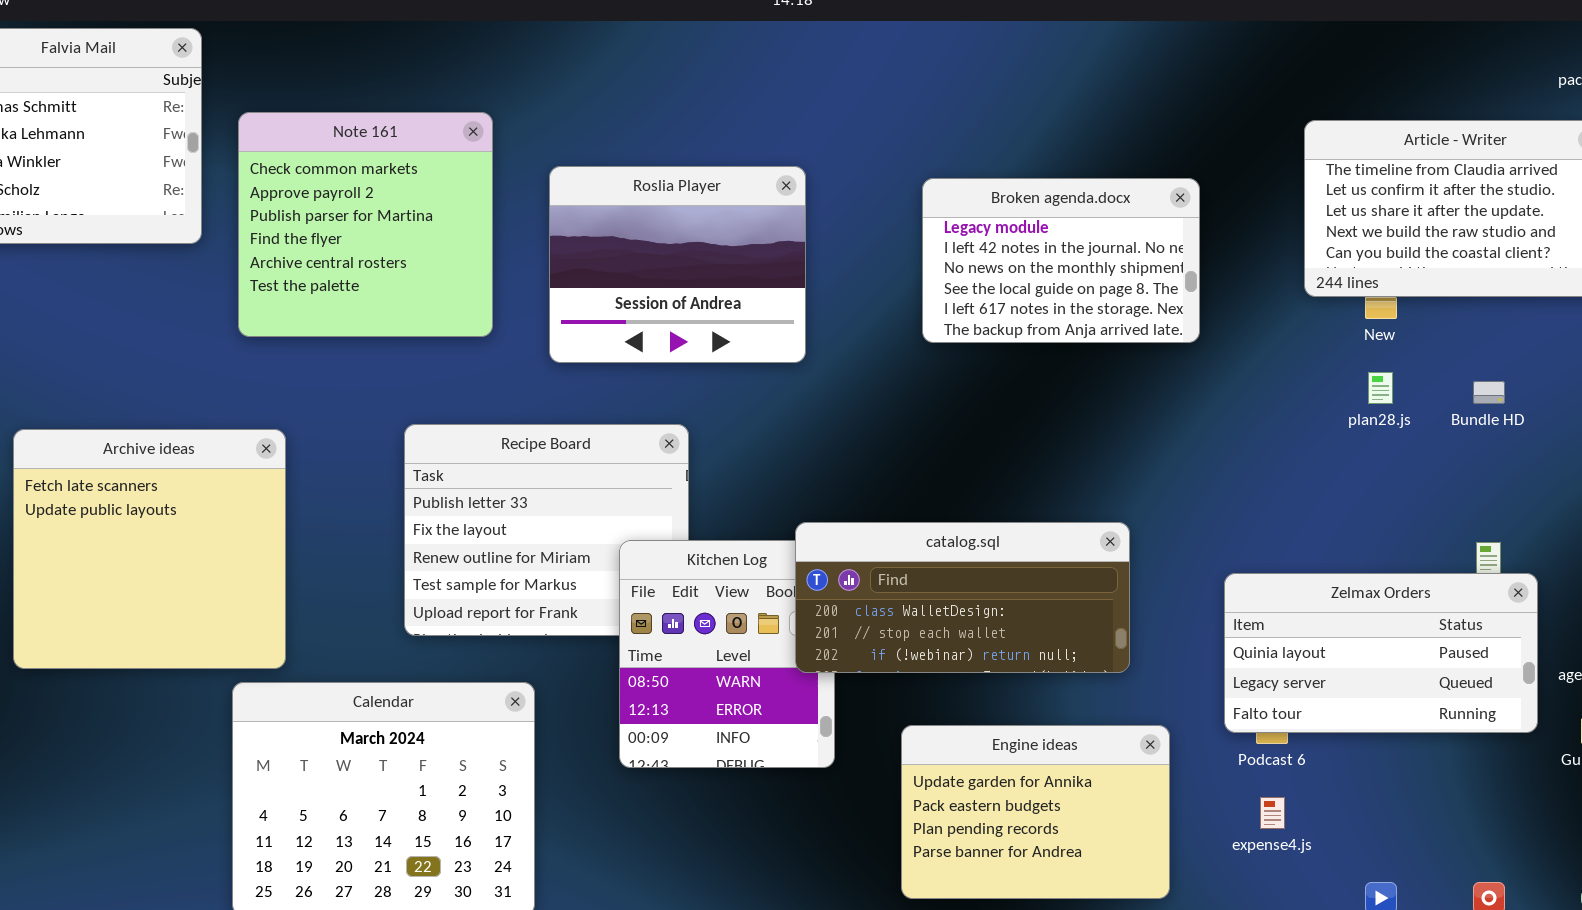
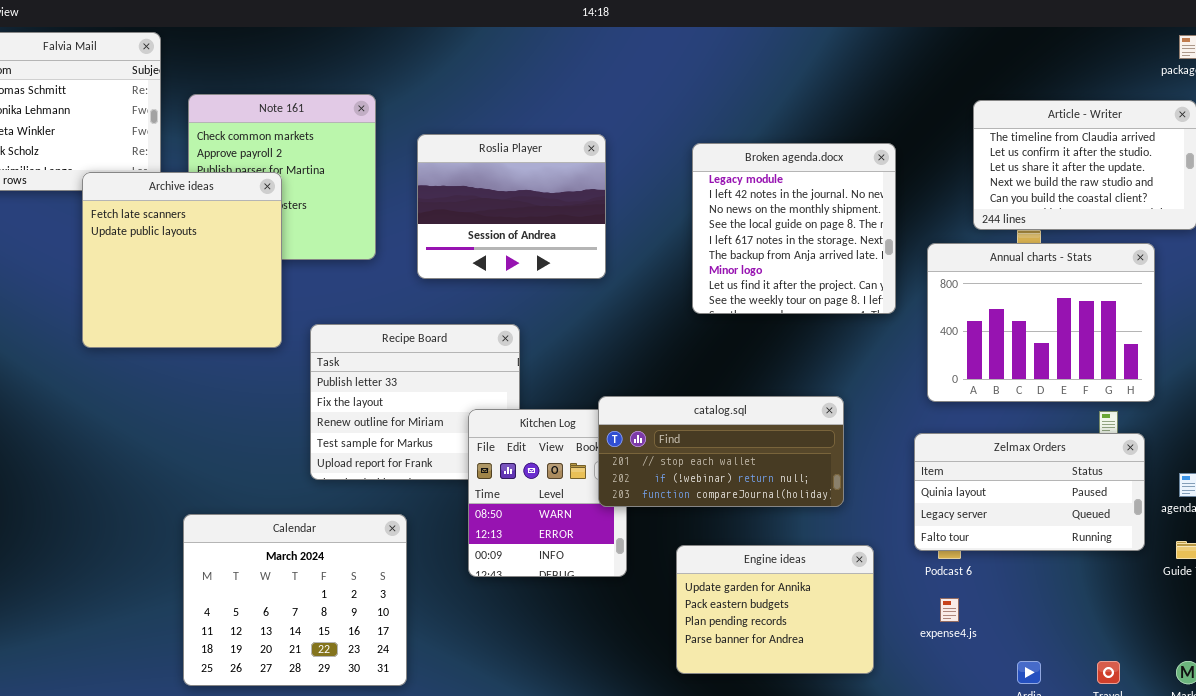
Broken agenda.docx: [922,178,1200,343] -> [692,143,896,314], resized
Annual charts - Stats: none -> [927,243,1155,402], opened
Archive ideas: [13,429,286,669] -> [82,172,282,348], moved
catalog.sql: [795,522,1130,673] -> [598,396,844,507], scrolled down 1 row

